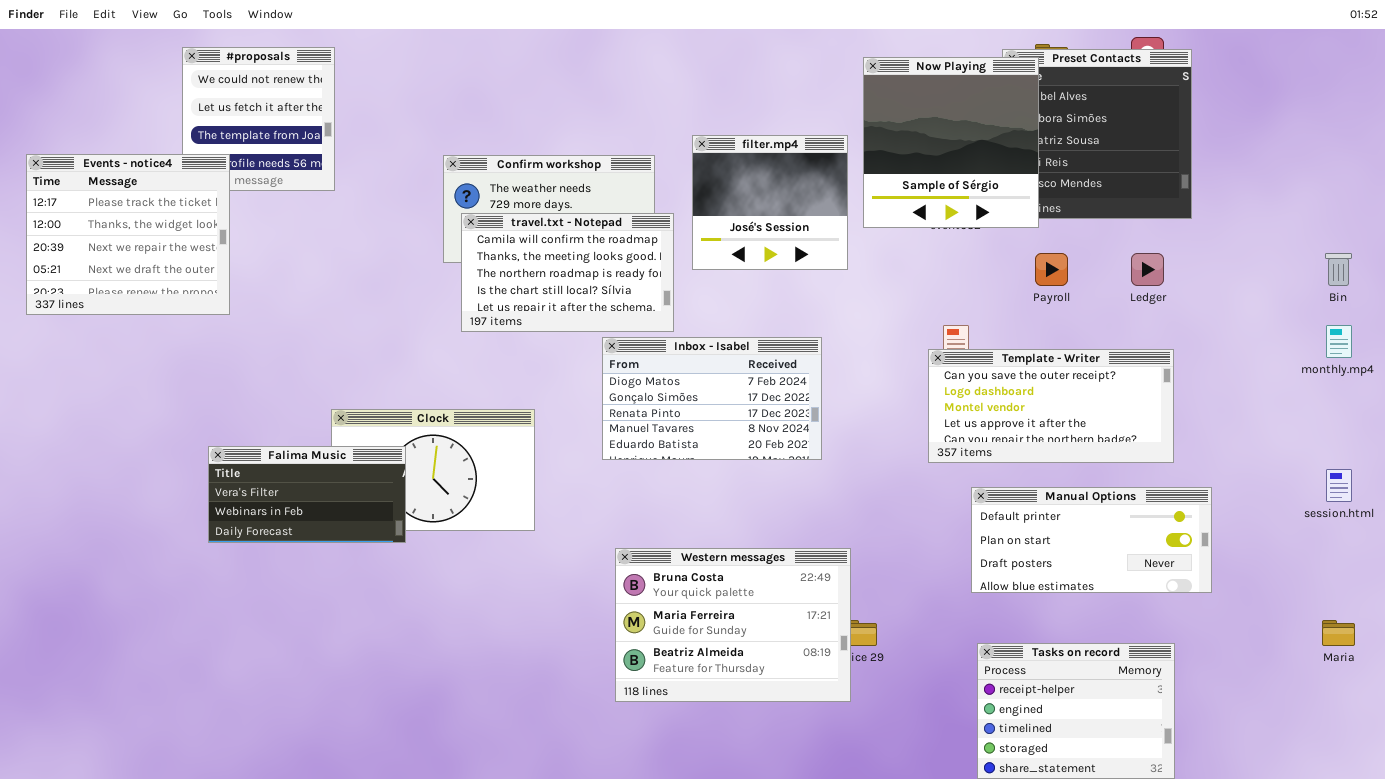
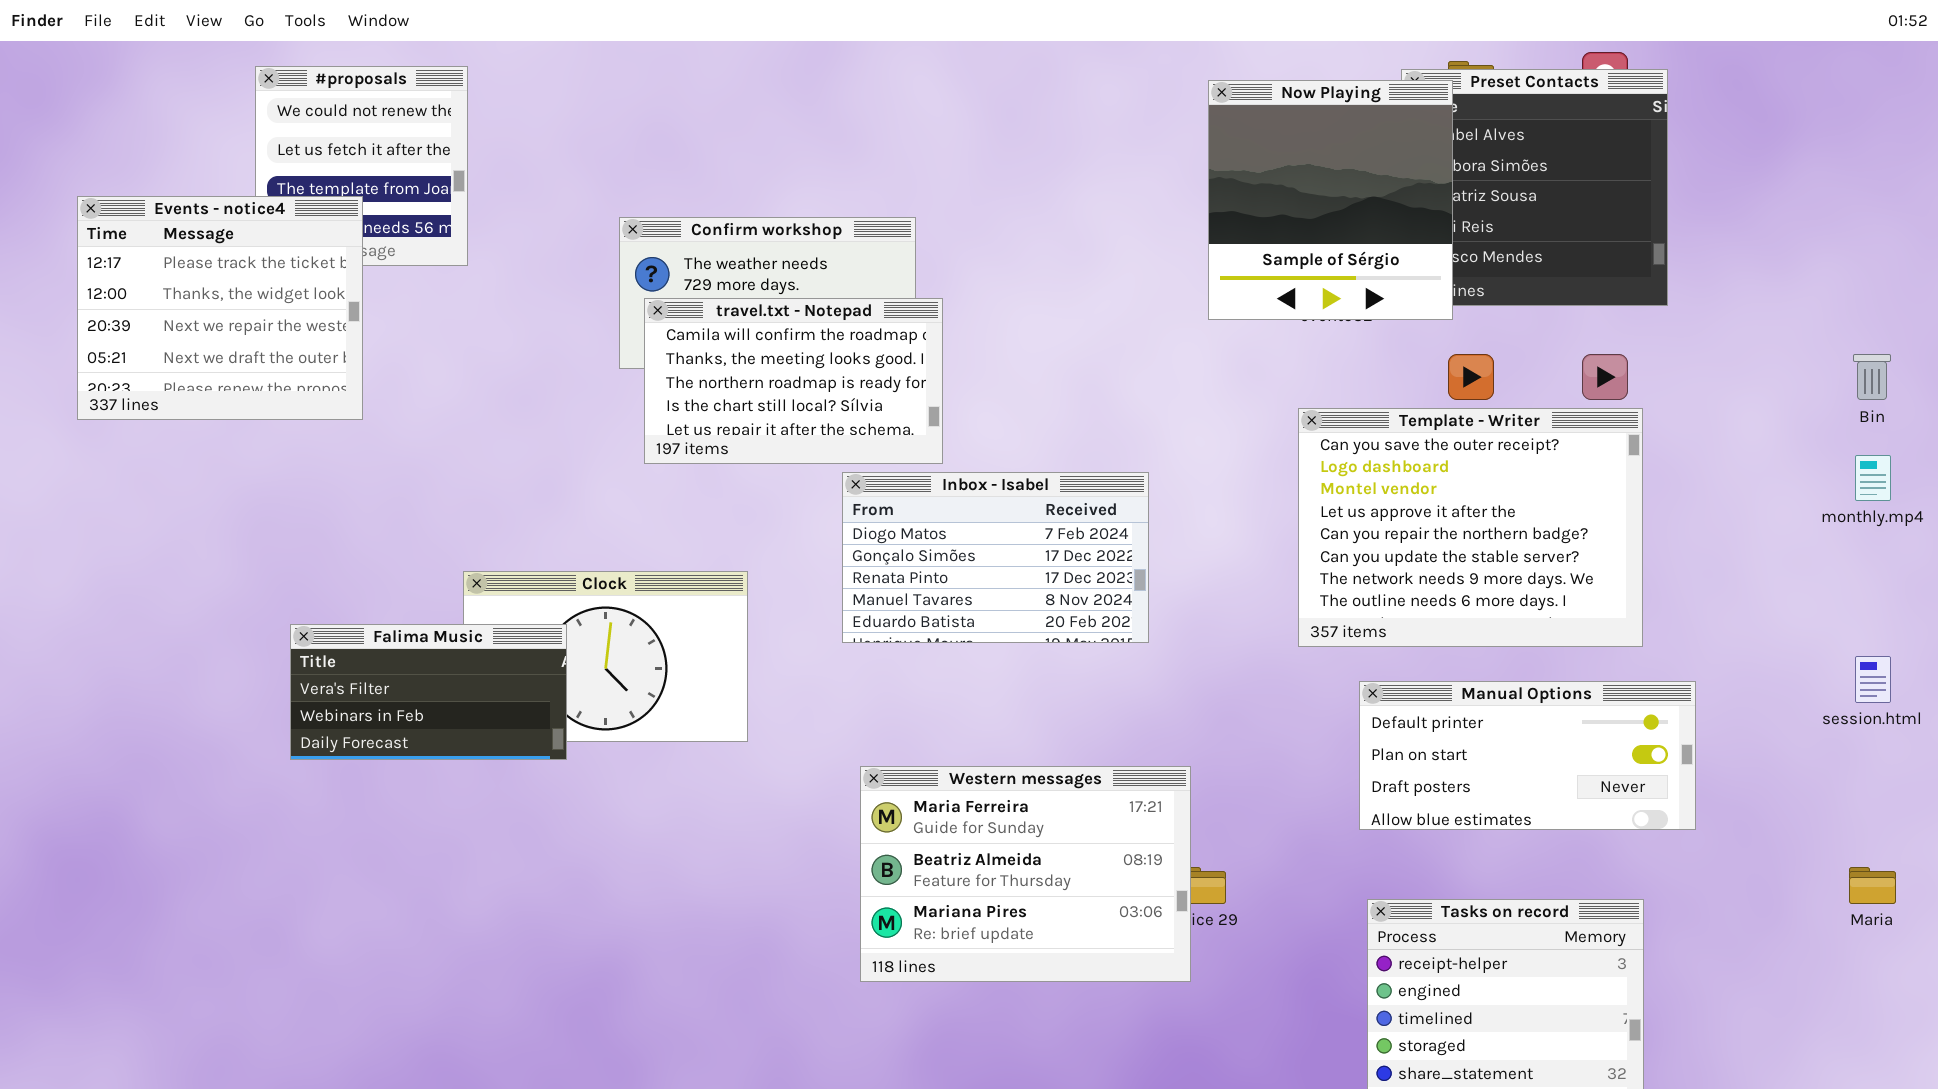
filter.mp4: [692,135,848,270] -> none, closed
Events - notice4: [26,154,230,315] -> [77,196,363,420], moved
Template - Writer: [928,349,1174,463] -> [1298,408,1643,647], resized
Western messages: [615,548,851,702] -> [860,766,1191,982], scrolled down 1 row

